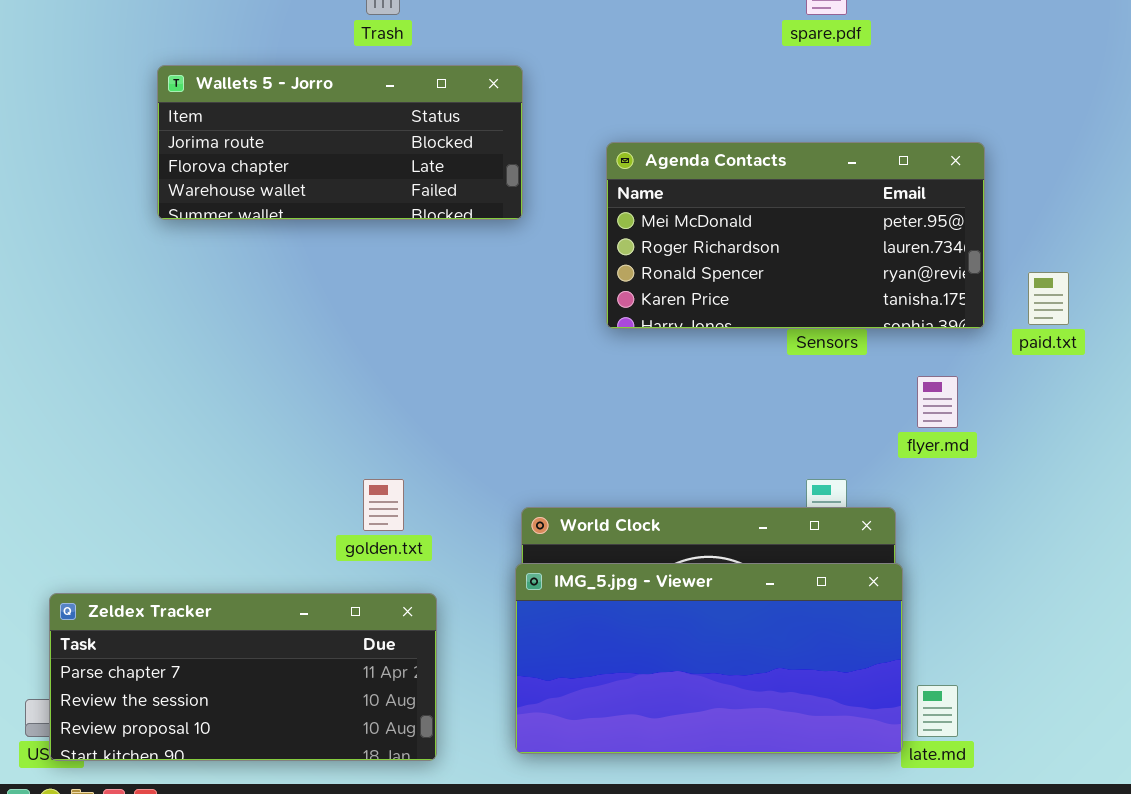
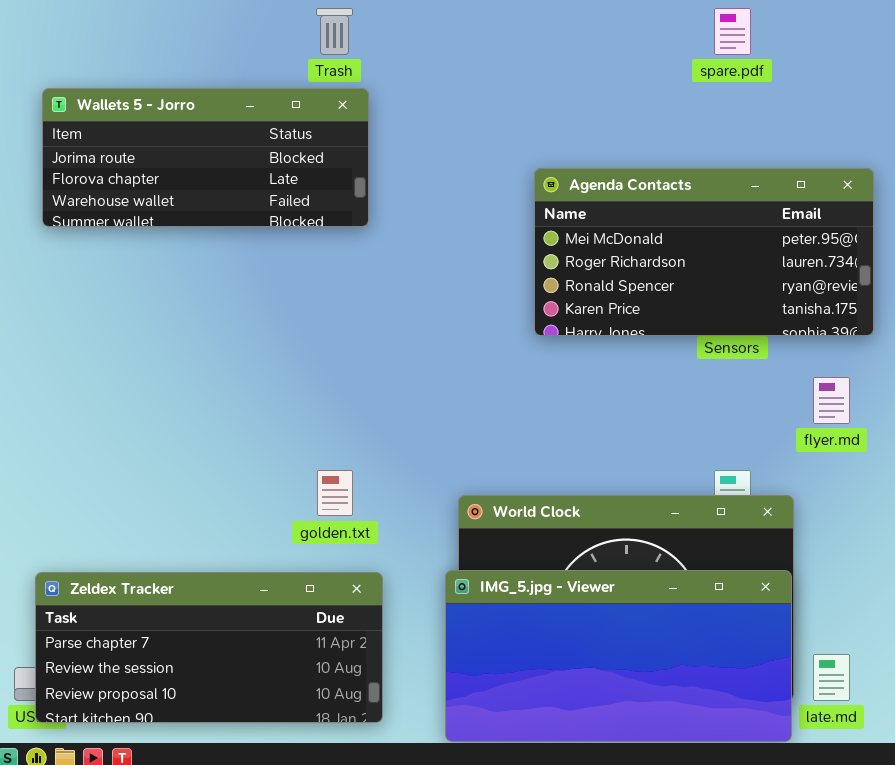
Wallets 5 - Jorro: [157,65,523,220] -> [42,88,369,227], moved
IMG_5.jpg - Viewer: [515,563,903,754] -> [445,570,792,742], moved

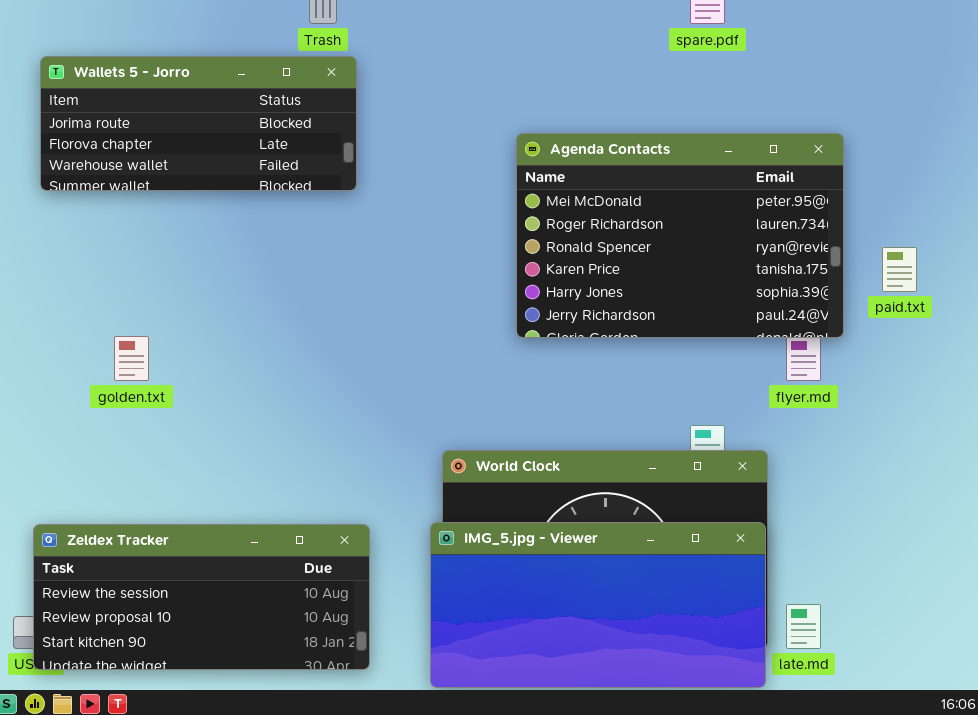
Agenda Contacts: [534,168,874,336] -> [516,133,844,338], resized
golden.txt: [317,470,353,516] -> [114,336,149,381], moved
Zeldex Tracker: [35,572,383,723] -> [33,524,370,670], scrolled down 1 row

